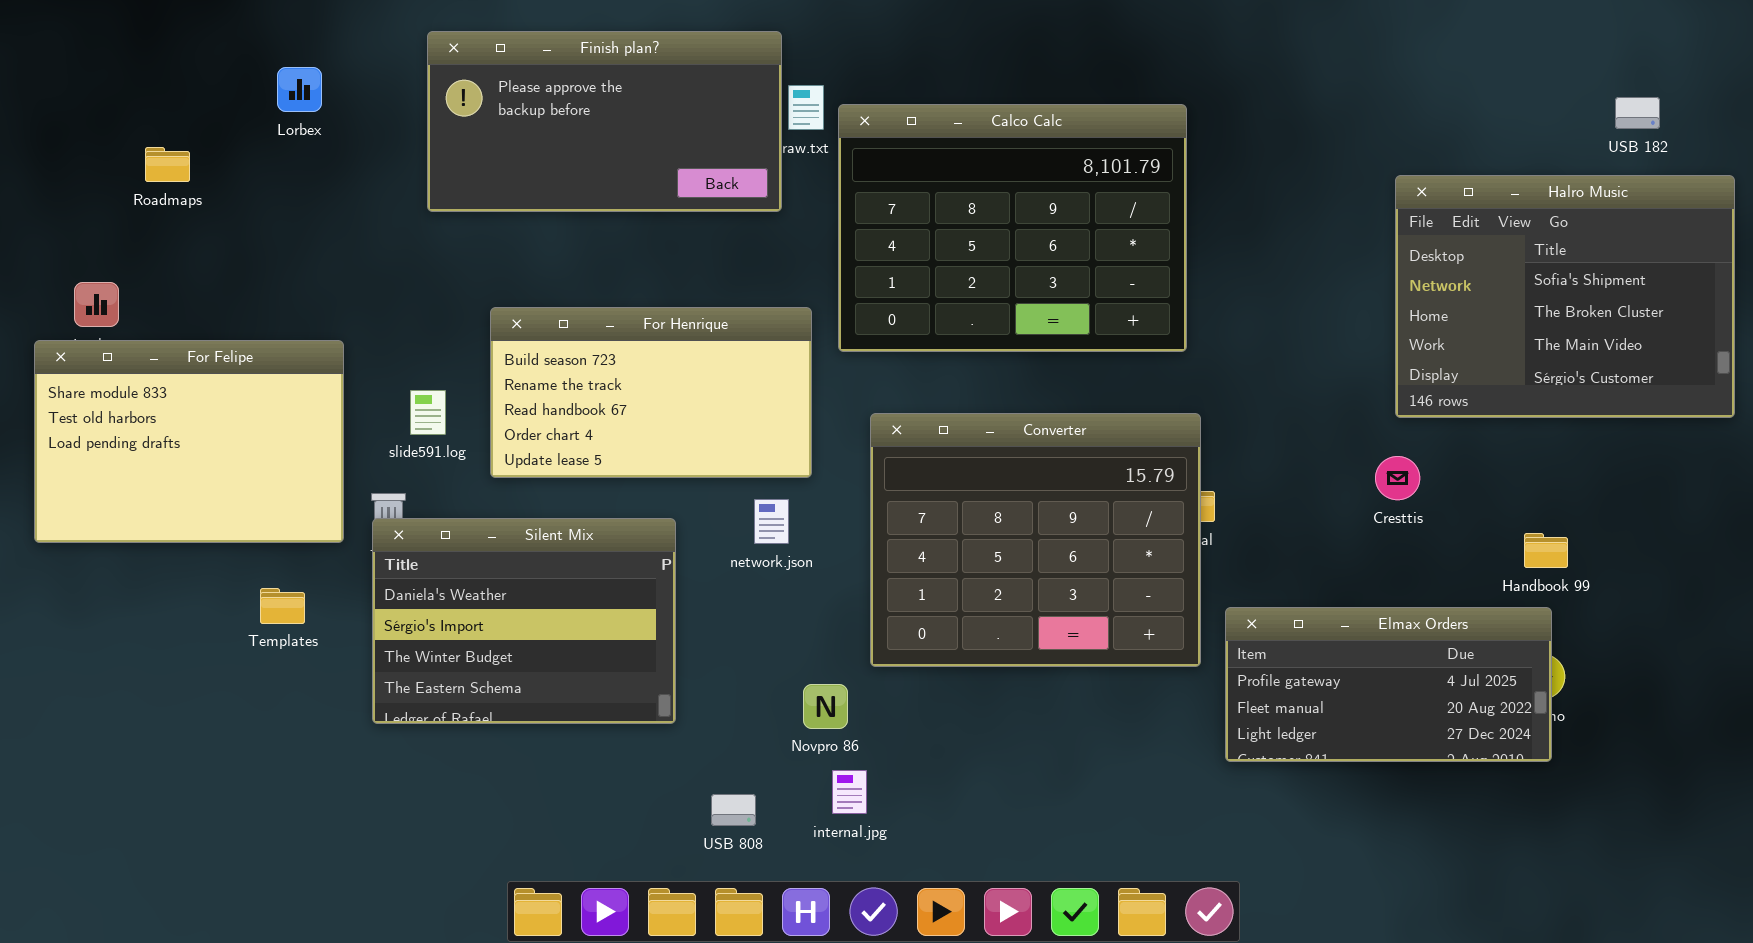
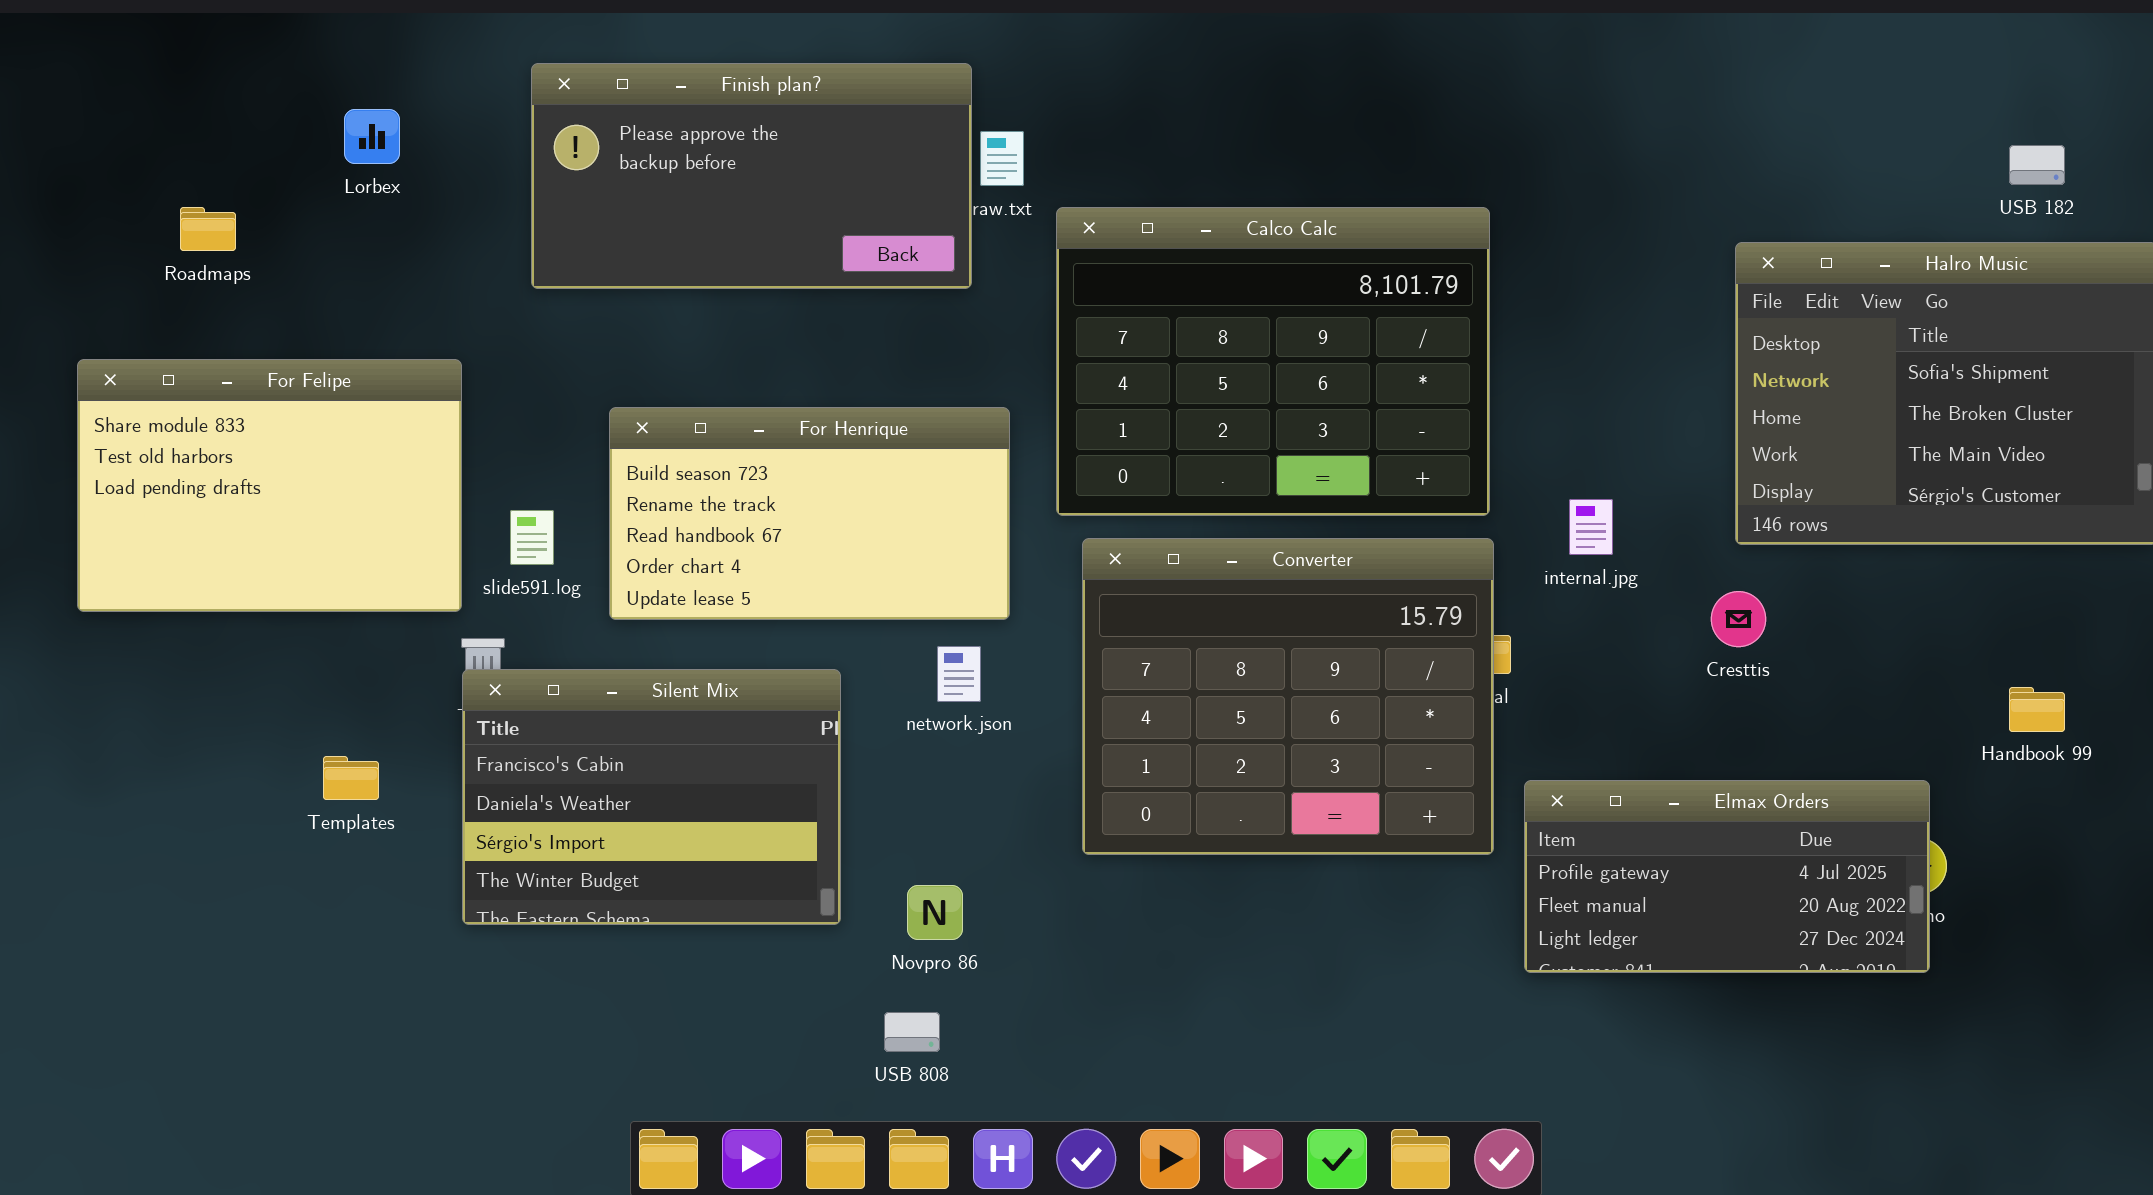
Calco Calc: [838,104,1187,352] -> [1056,207,1490,516], moved
For Felipe: [34,340,344,543] -> [77,359,462,612], moved
Silent Mix: [372,518,676,724] -> [462,669,841,925], scrolled up 1 row
Handbook 99: [1524,533,1568,568] -> [2009,687,2065,732], moved
Novpro 86: [803,684,848,729] -> [907,885,963,940], moved
internal.jpg: [832,770,867,814] -> [1569,499,1613,555], moved

